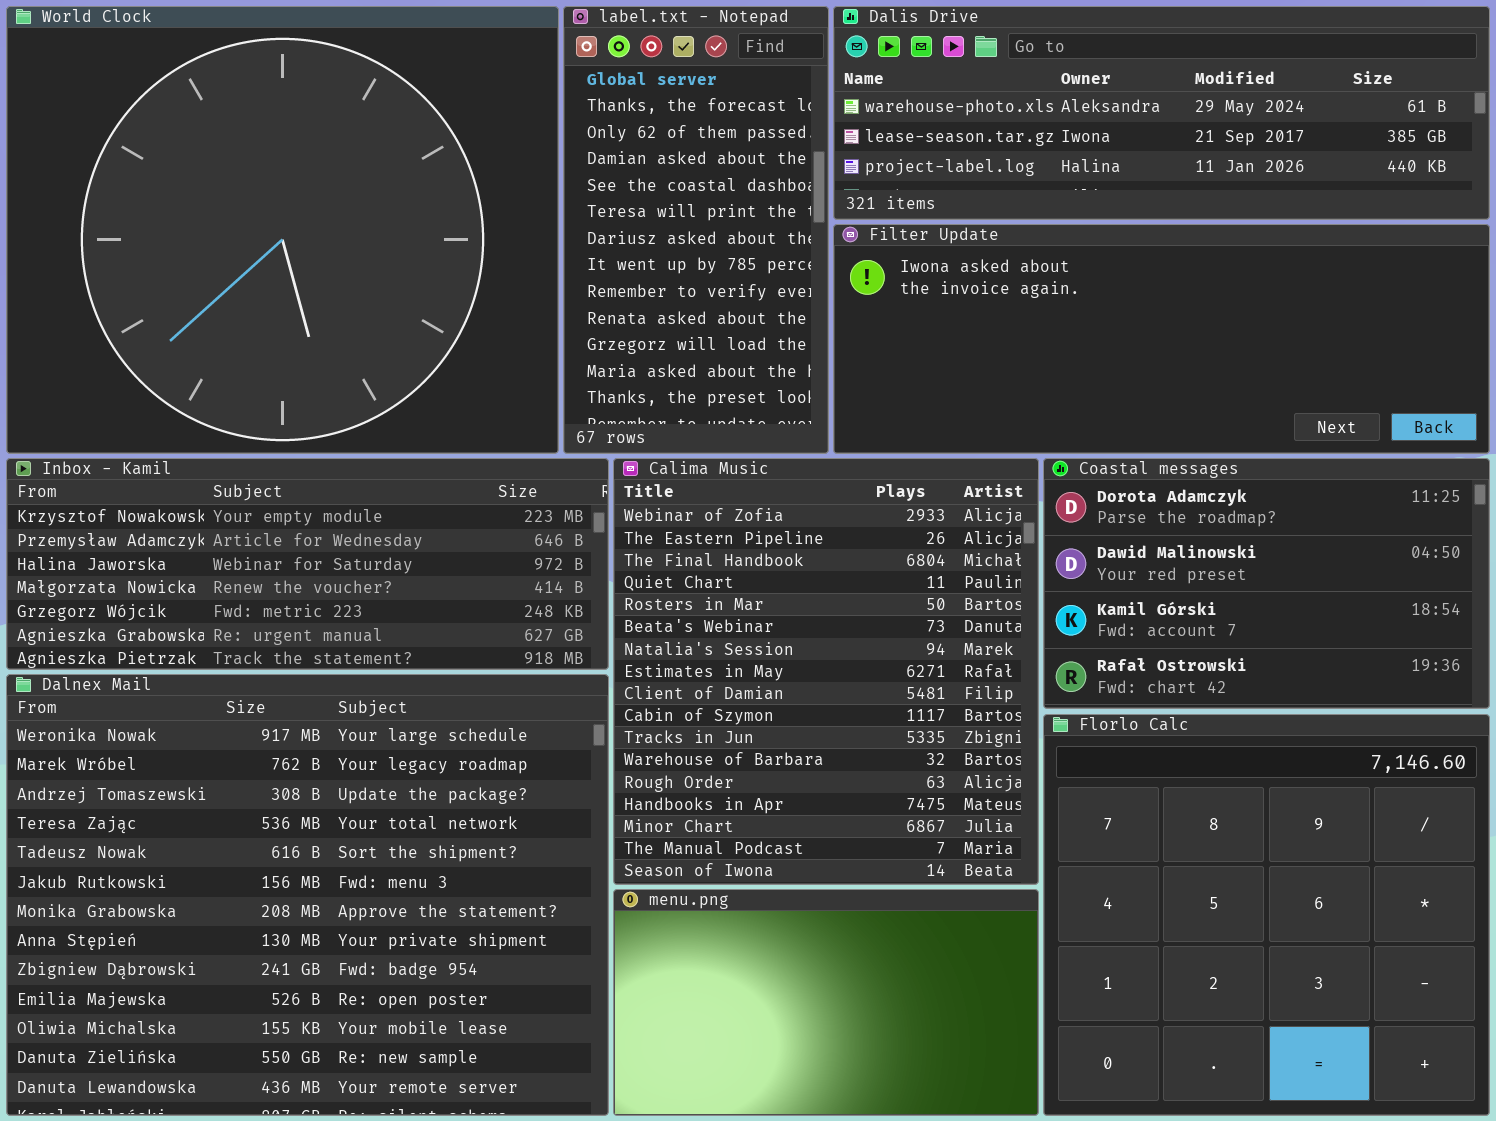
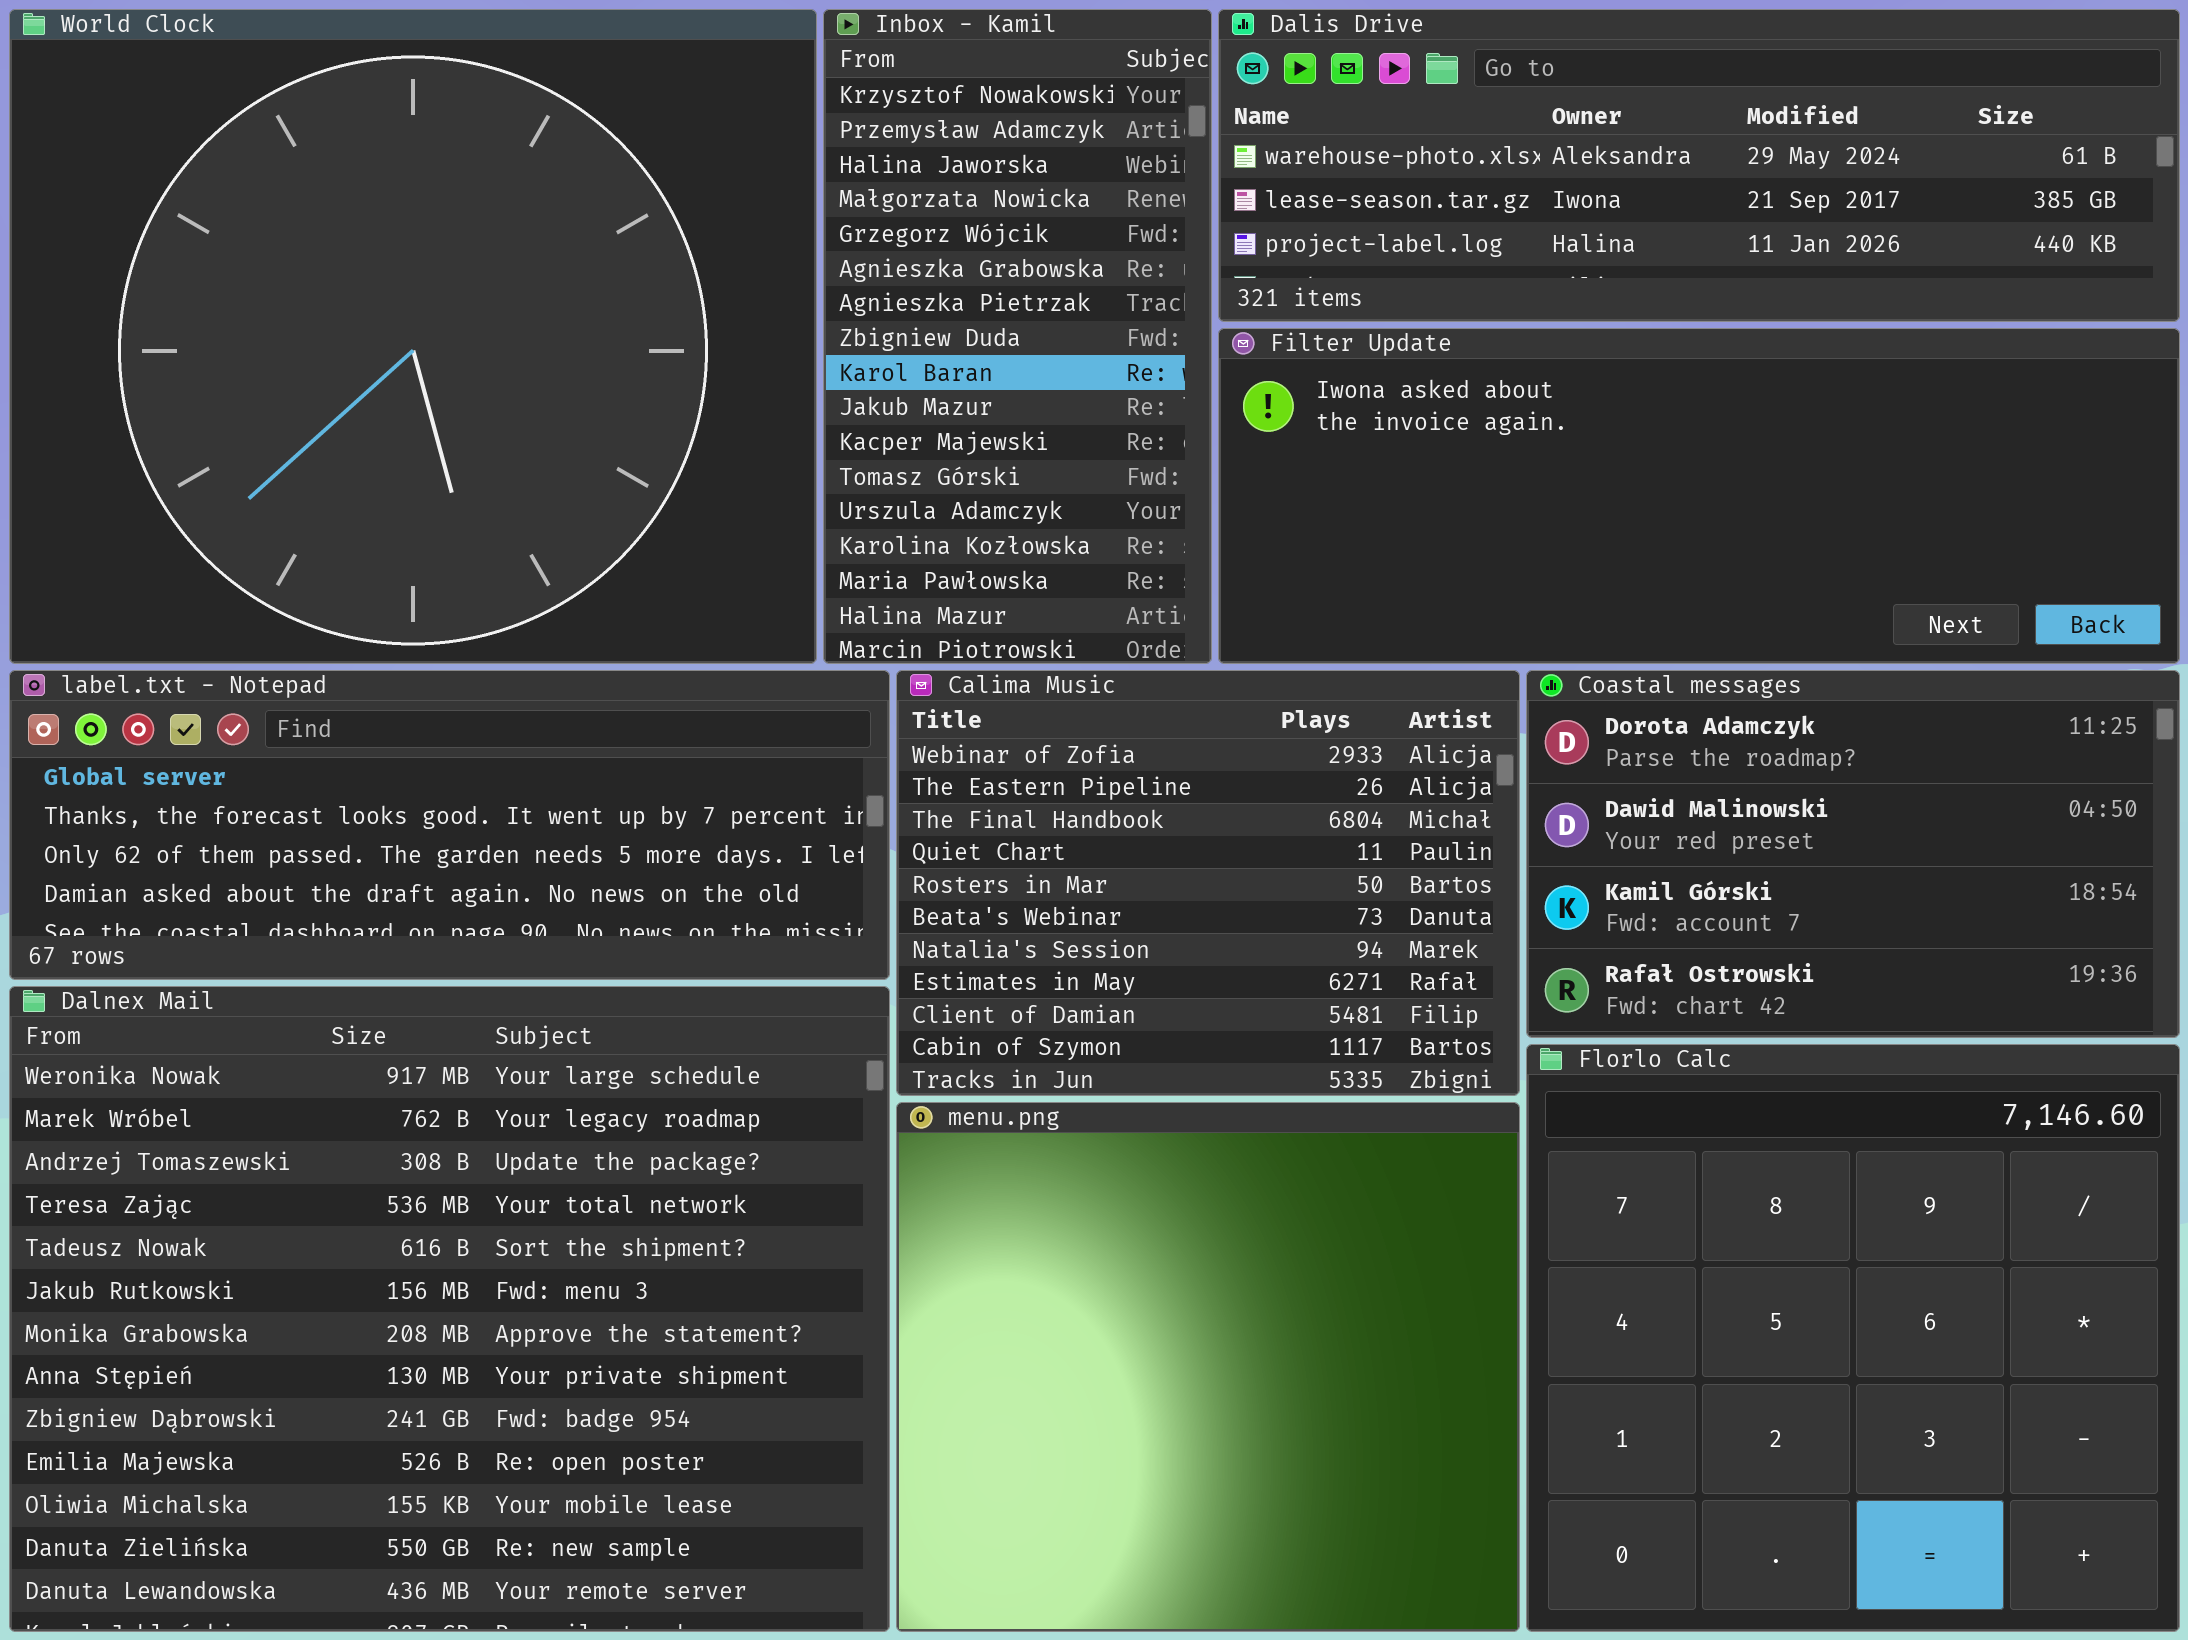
label.txt - Notepad: [563,6,829,454] -> [9,670,890,980], moved, resized
Inbox - Kamil: [6,458,609,670] -> [823,9,1212,664], moved, resized
Calima Music: [613,458,1039,885] -> [896,670,1520,1096], resized
menu.png: [613,889,1039,1116] -> [896,1102,1520,1632], resized

